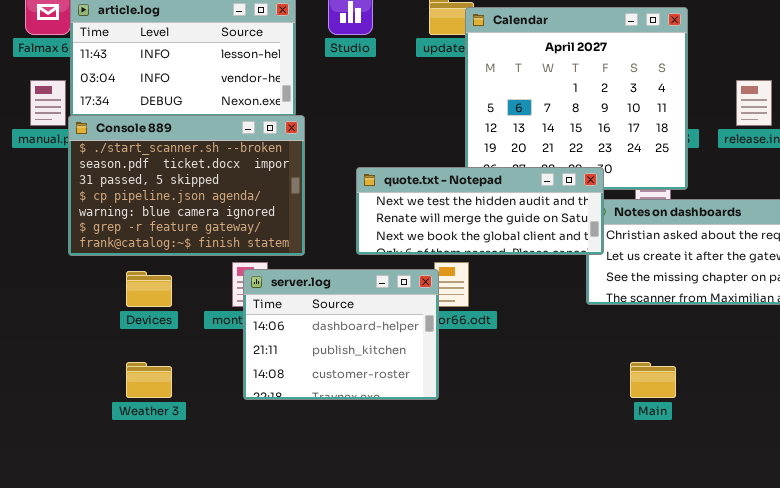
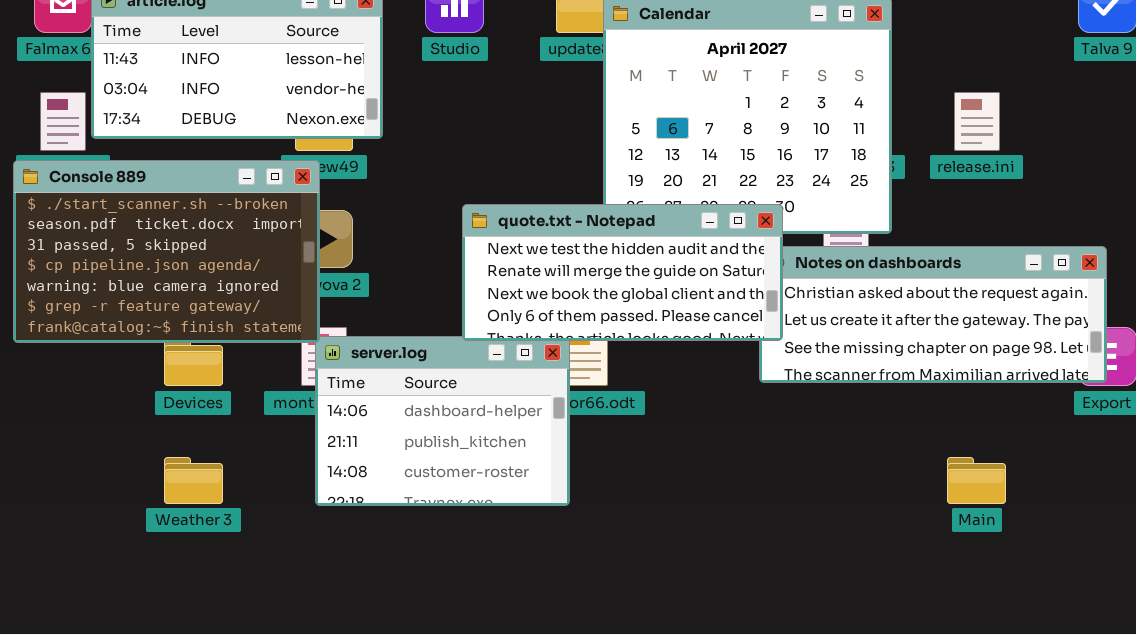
Console 889: [68,115,305,256] -> [13,160,320,343], moved
quote.txt - Notepad: [356,167,604,255] -> [462,204,783,341], resized
Main: [630,362,676,398] -> [947,457,1006,504], moved

